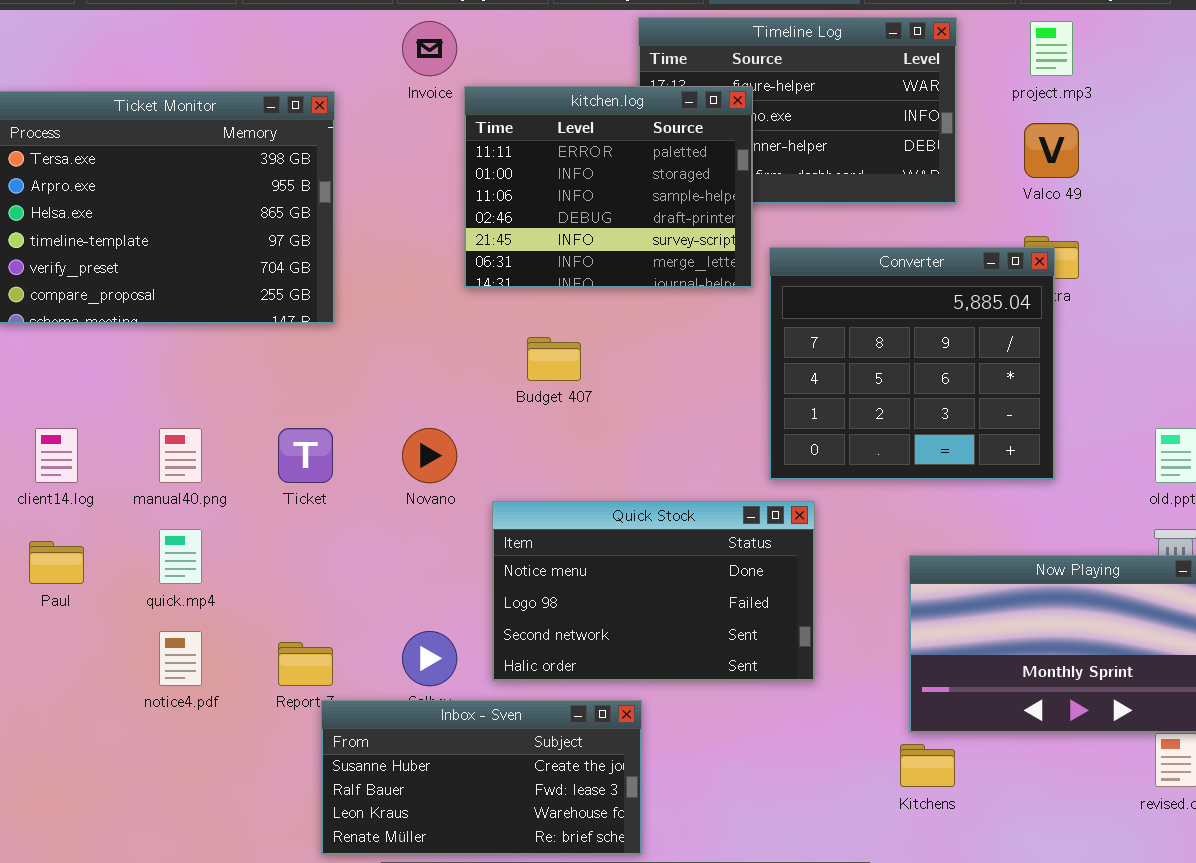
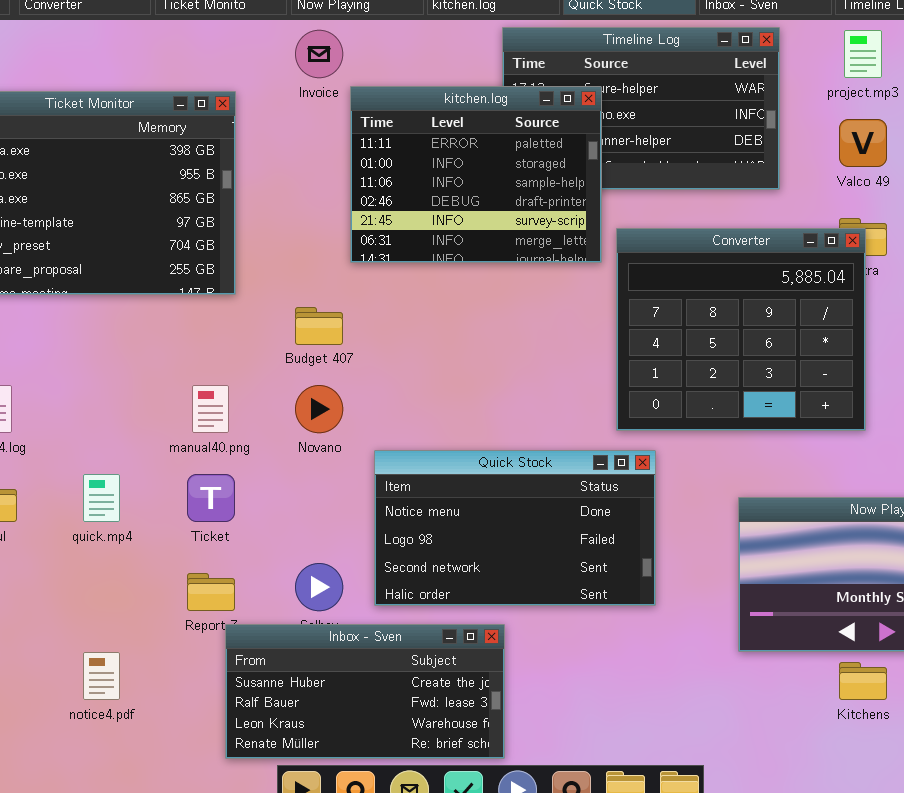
Budget 407: [527,337,581,381] -> [295,307,343,345], moved
manual40.png: [159,428,202,483] -> [192,385,229,433], moved
Ticket: [278,428,333,483] -> [187,474,235,522], moved
notice4.pdf: [159,631,202,686] -> [83,652,120,700], moved
Kitchens: [900,744,955,787] -> [839,662,887,700], moved

